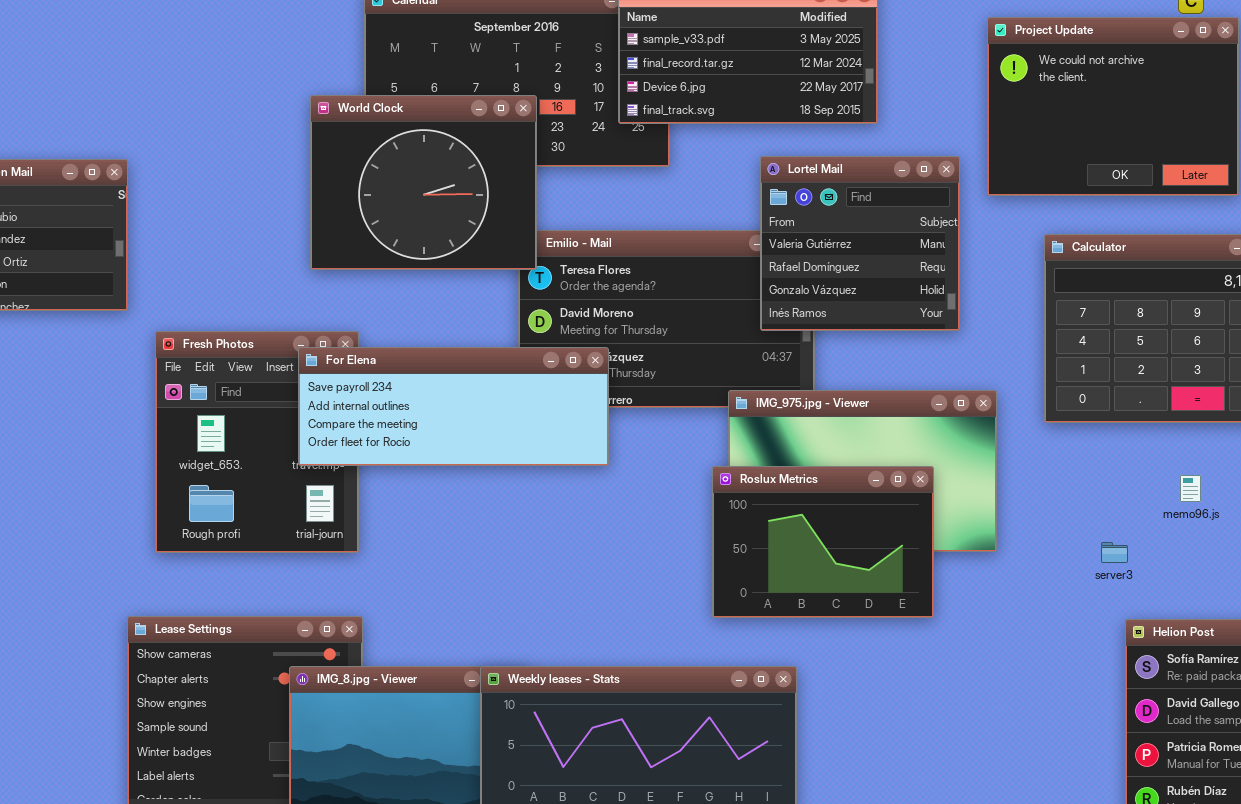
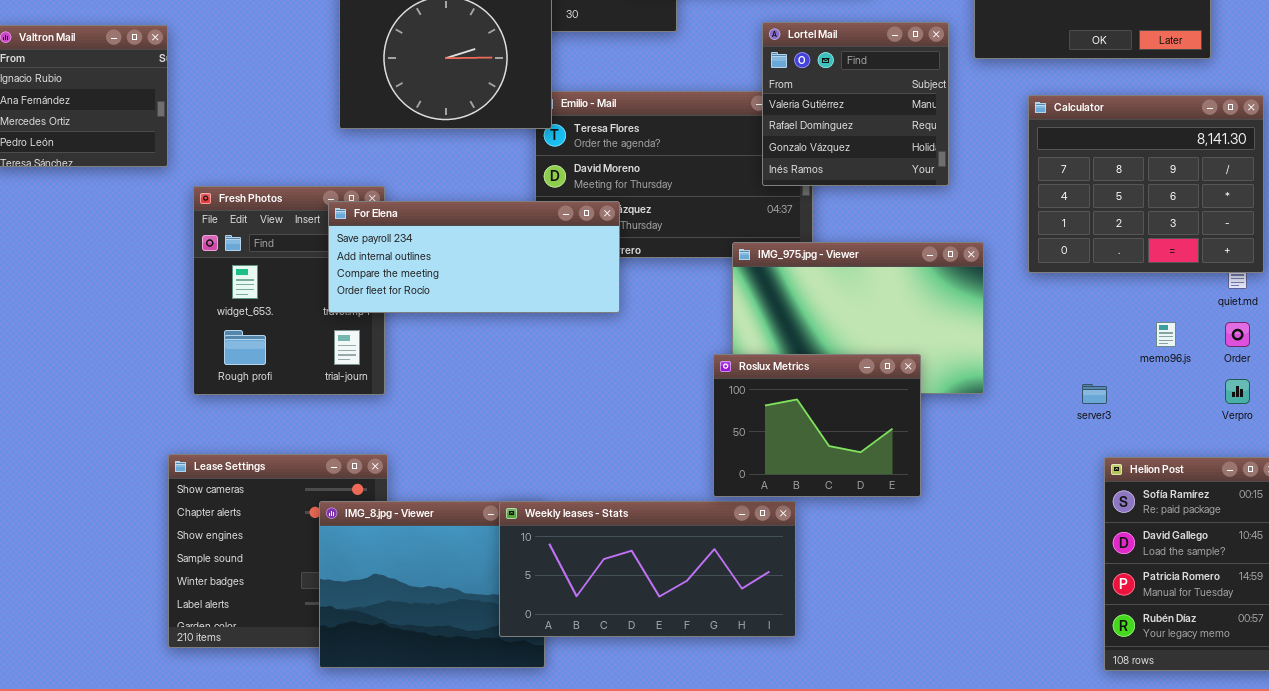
Roslux Metrics: [712,466,934,618] -> [713,354,921,497], moved

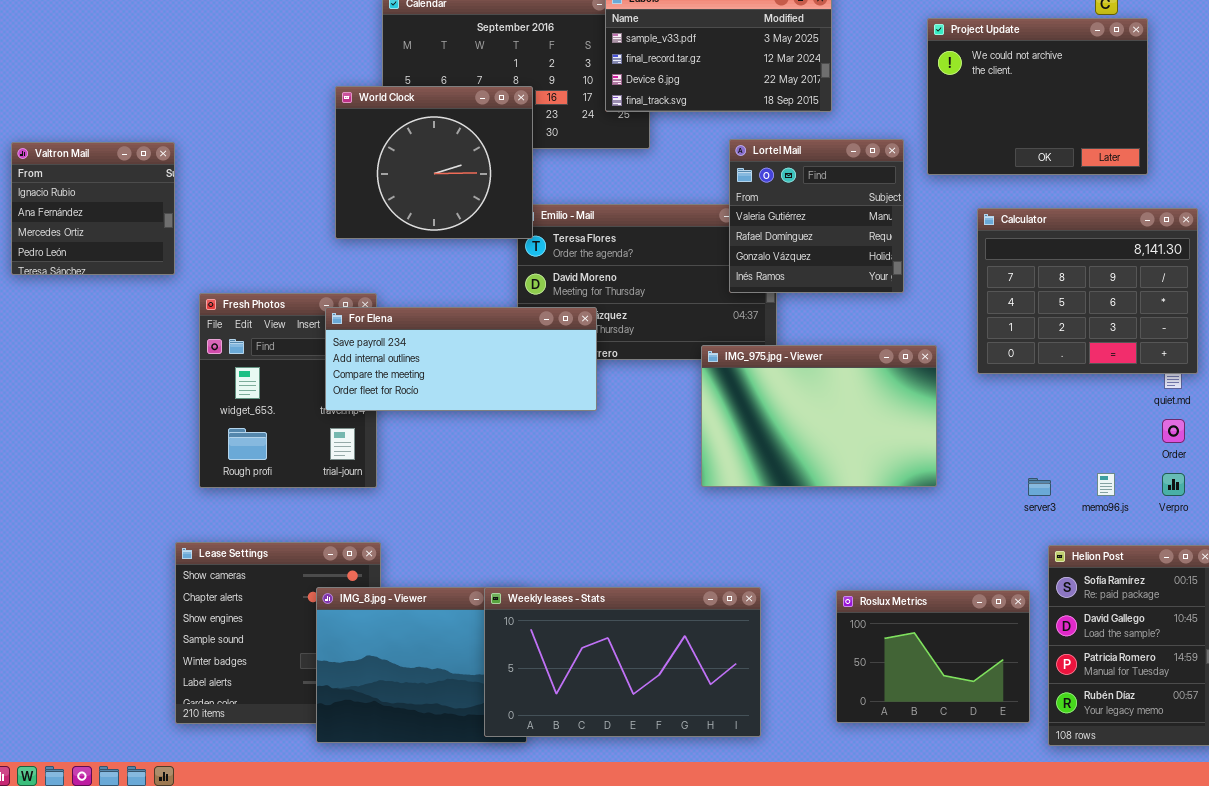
memo96.js: [1156,322,1176,347] -> [1097,473,1115,496], moved
Roslux Metrics: [713,354,921,497] -> [836,590,1030,723], moved
Weekly leases - Stats: [499,501,796,637] -> [484,587,761,737], resized

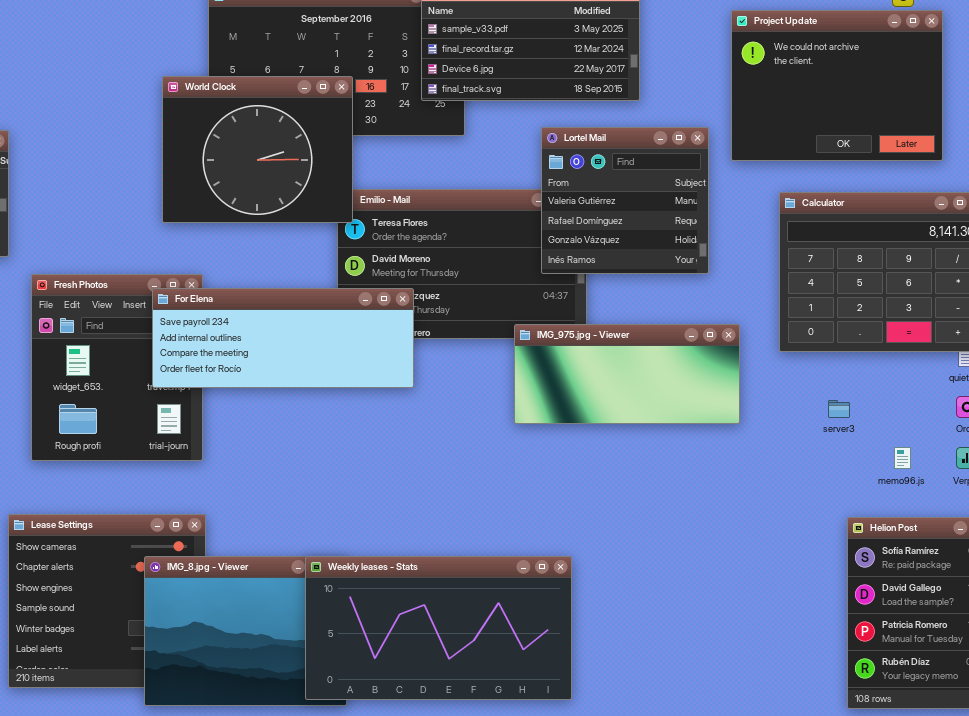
IMG_975.jpg - Viewer: [701,345,937,487] -> [514,324,740,424], resized
server3: [1028,478,1051,496] -> [828,400,850,418], moved
Roslux Metrics: [836,590,1030,723] -> none, closed

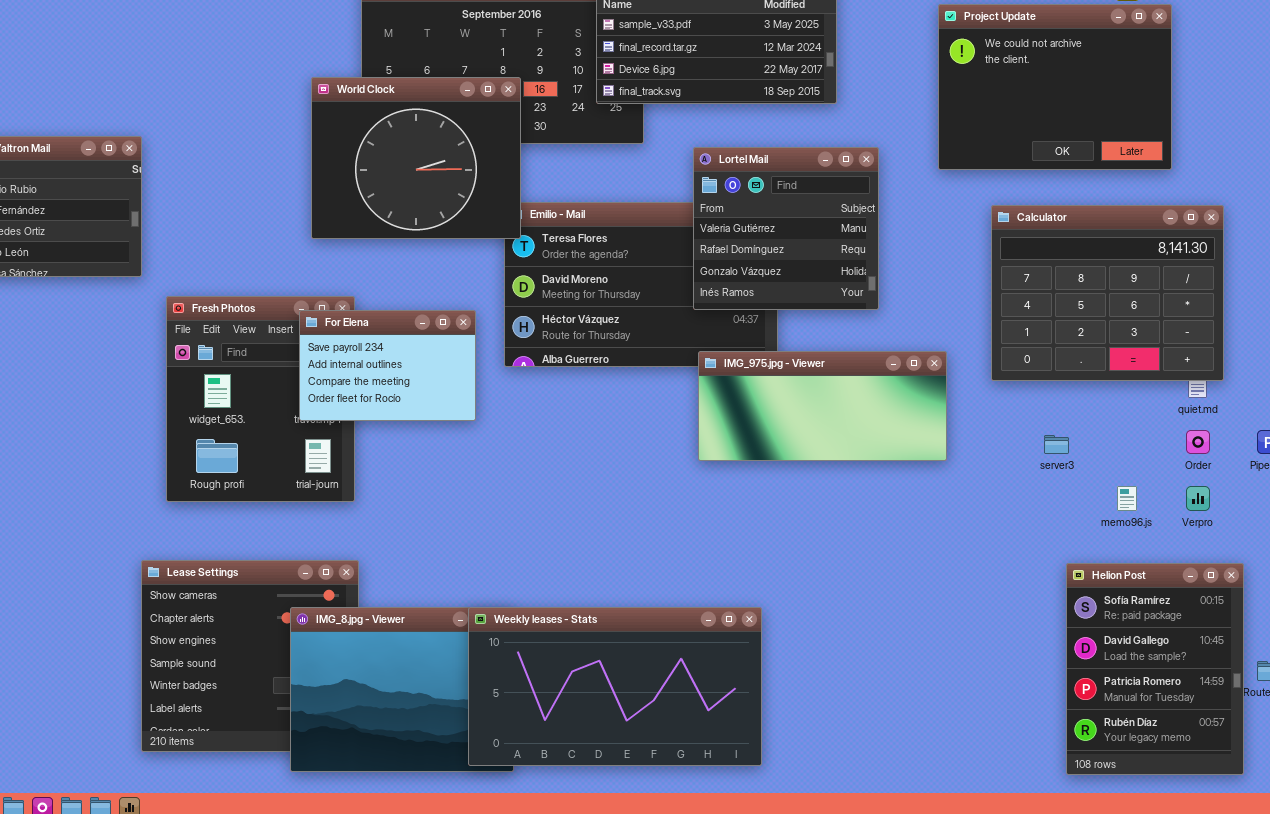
Lortel Mail: [541,127,709,274] -> [693,147,879,310], moved
For Elena: [152,288,414,388] -> [299,310,476,421], resized

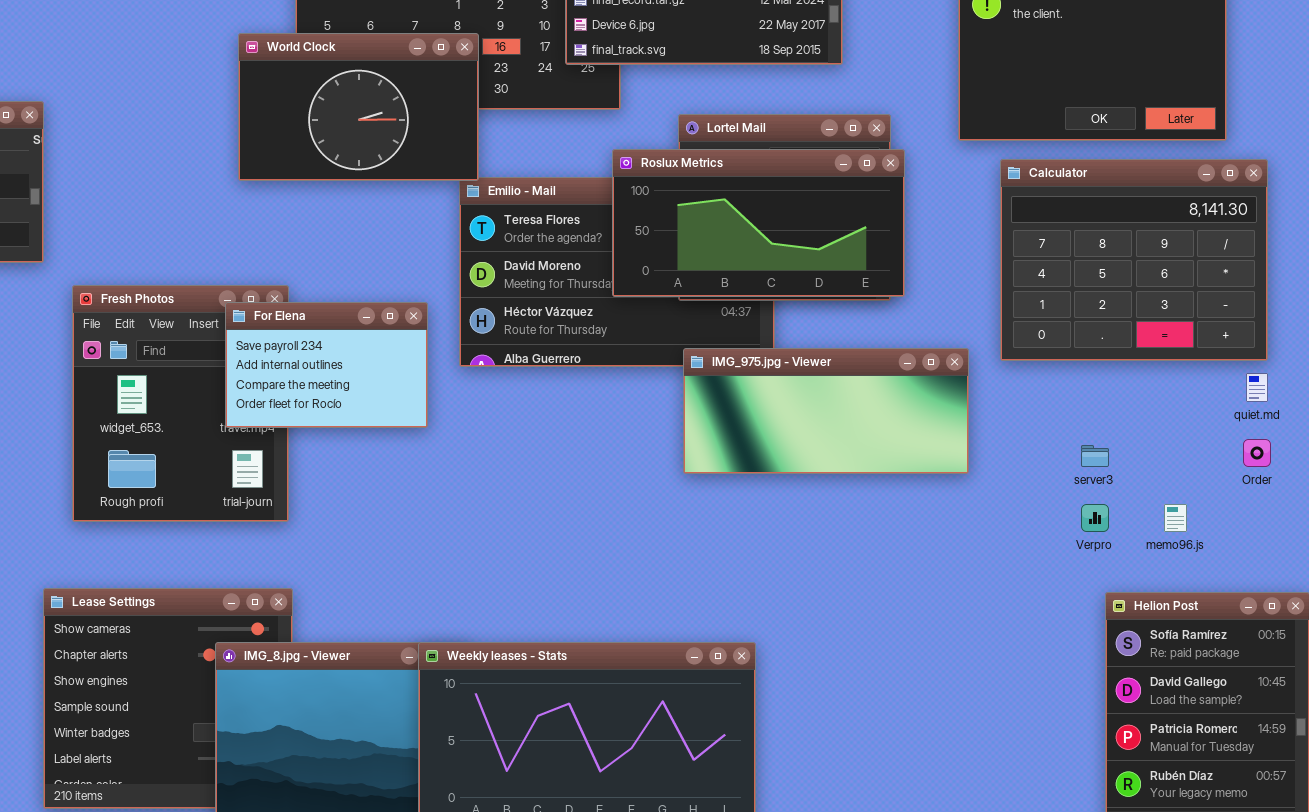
World Clock: [311,77,521,239] -> [238,33,479,181], resized
Roslux Metrics: none -> [612,149,905,297], opened
Calculator: [991,205,1224,381] -> [1000,159,1268,361], moved
Verpro: [1186,486,1210,511] -> [1081,504,1109,532], moved

